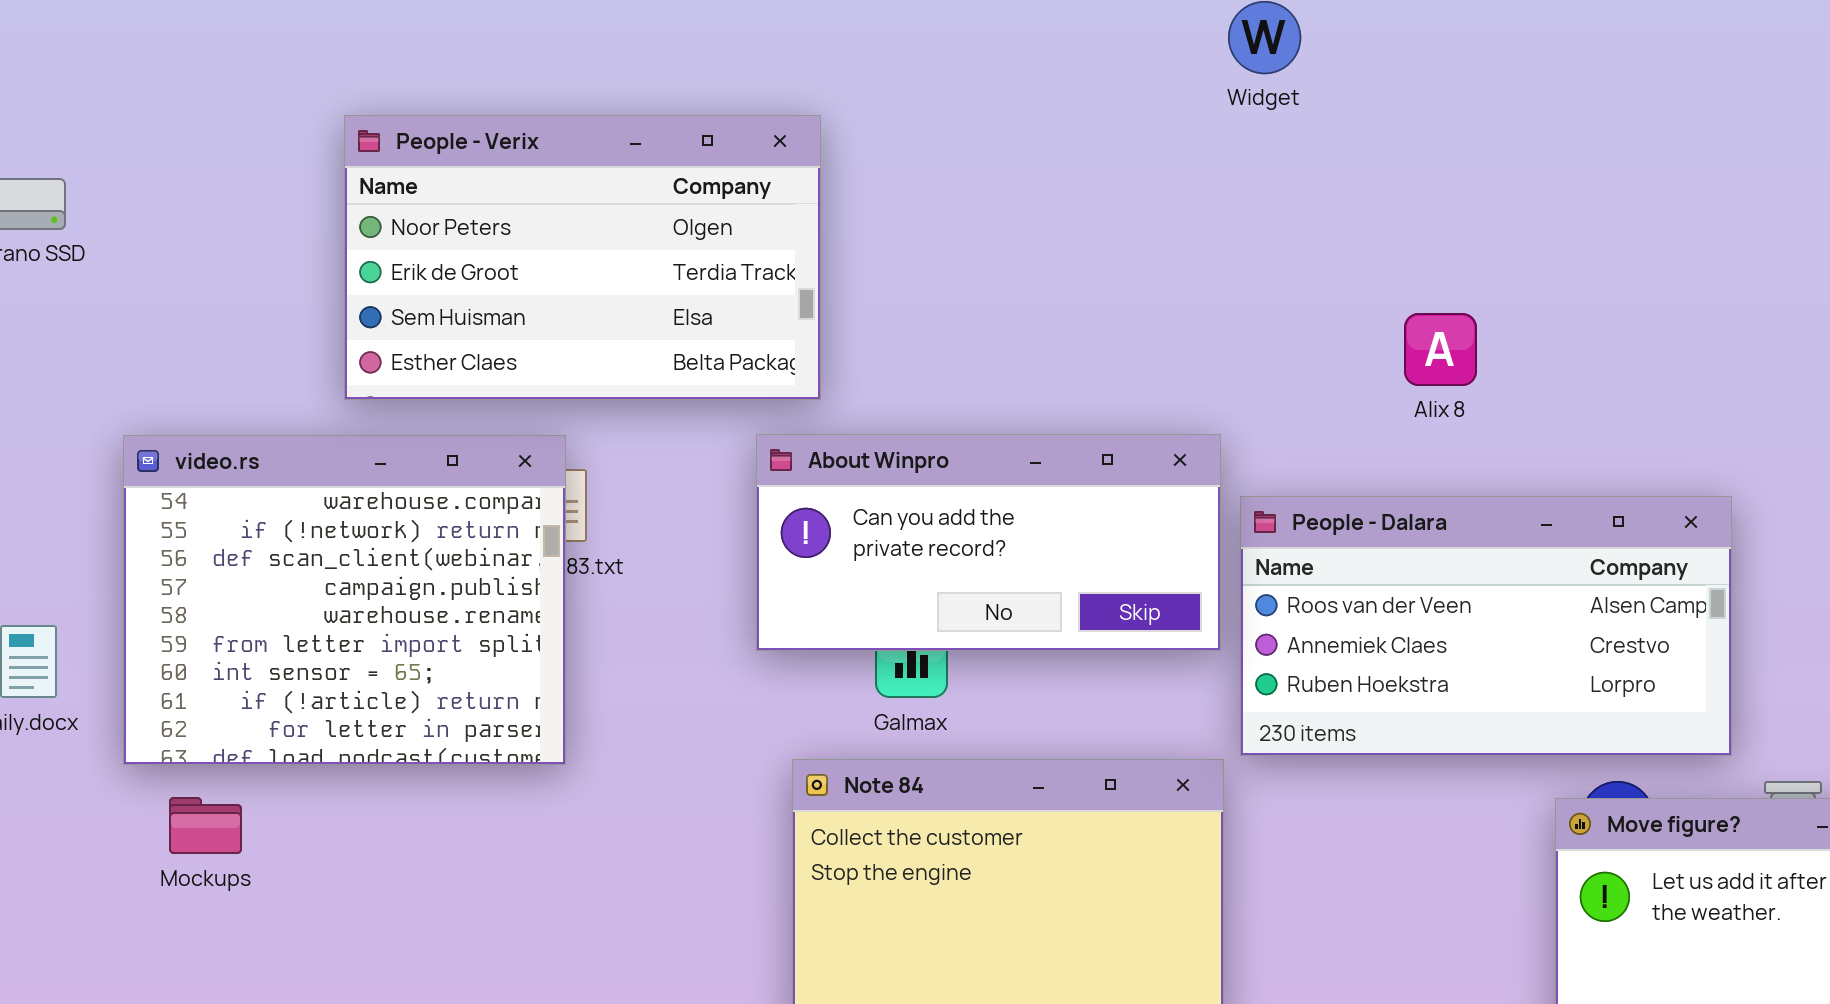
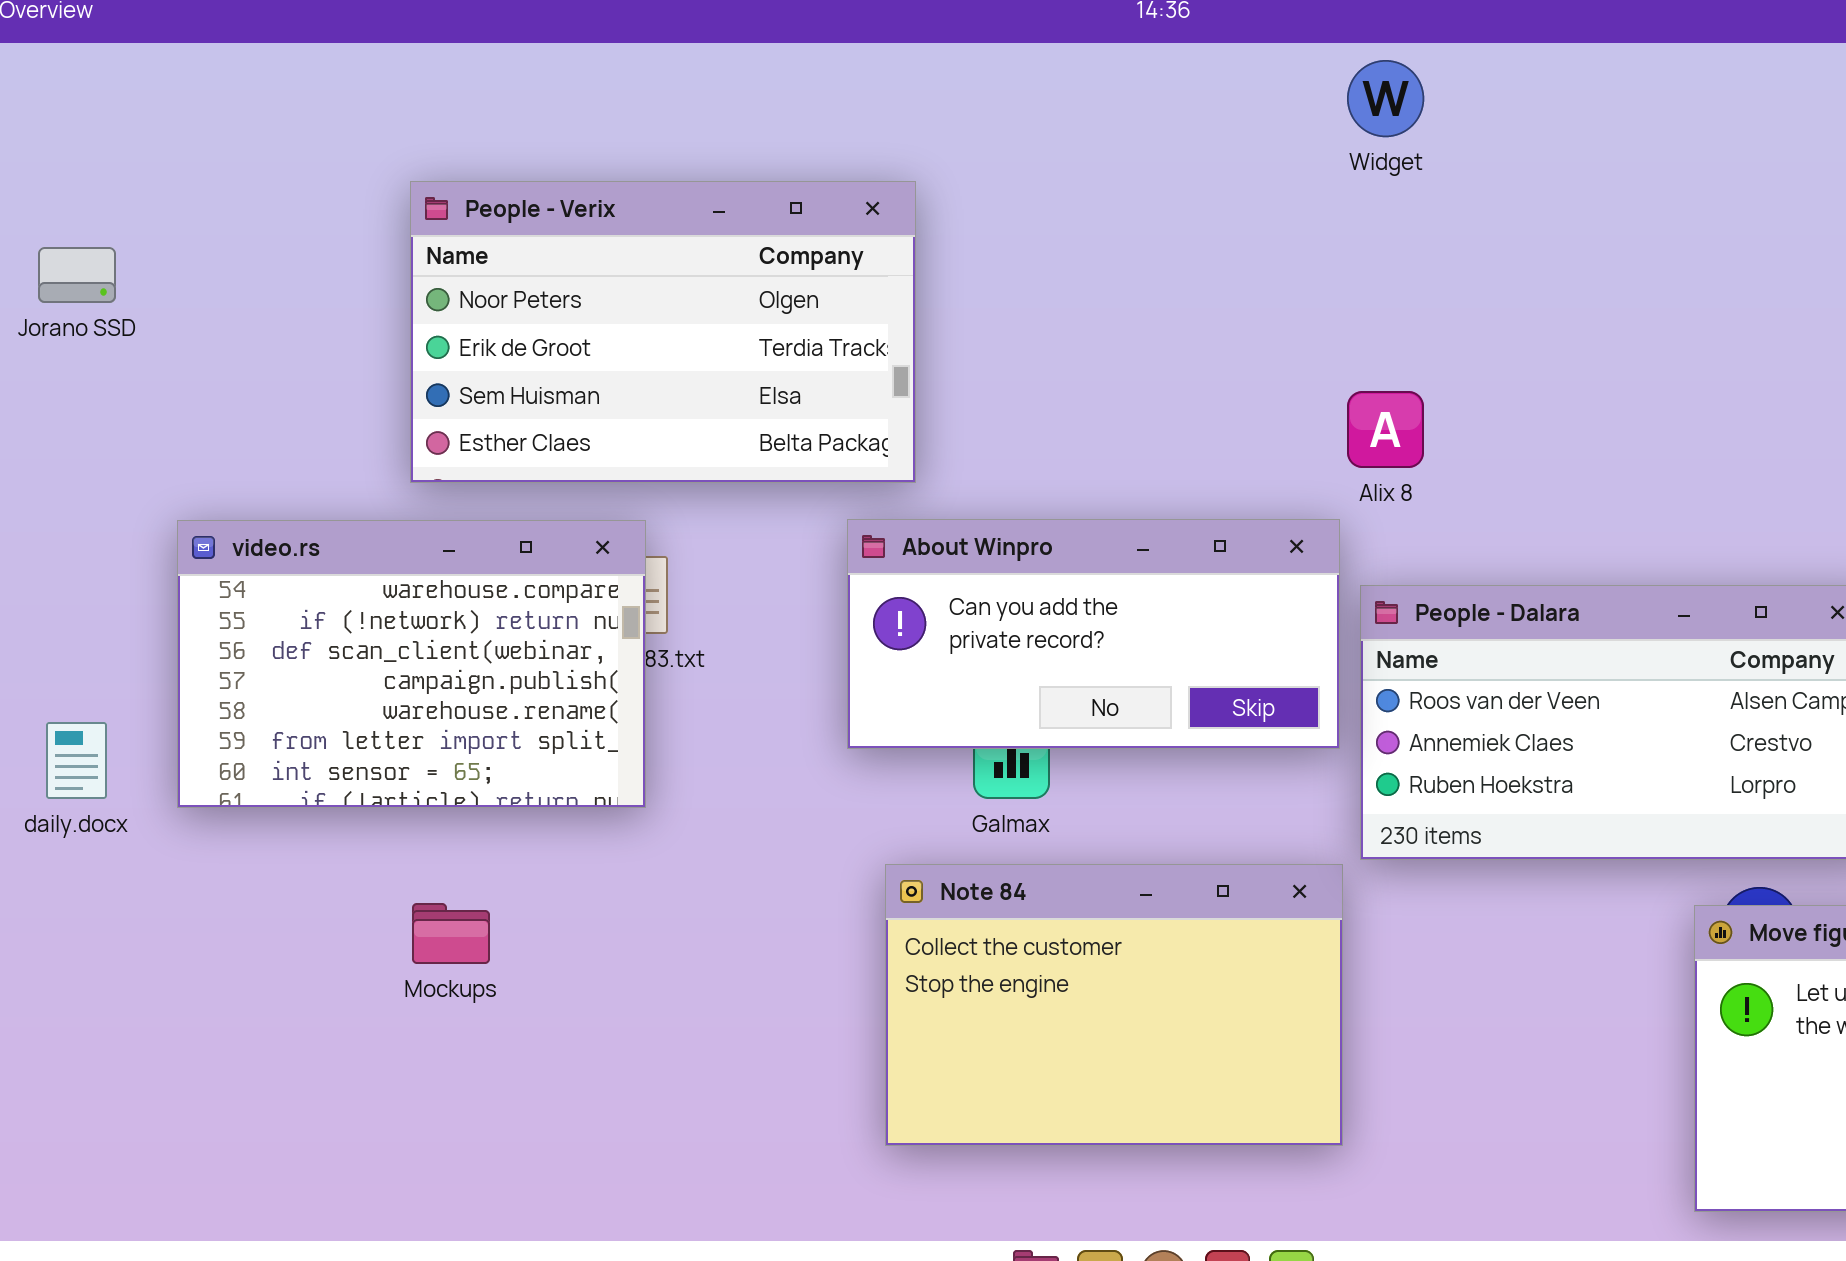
Alix 8: [1404,313,1477,386] -> [1347,391,1424,468], moved
video.rs: [123,435,566,765] -> [177,520,646,808], resized
Mockups: [169,797,242,854] -> [412,903,490,964], moved

